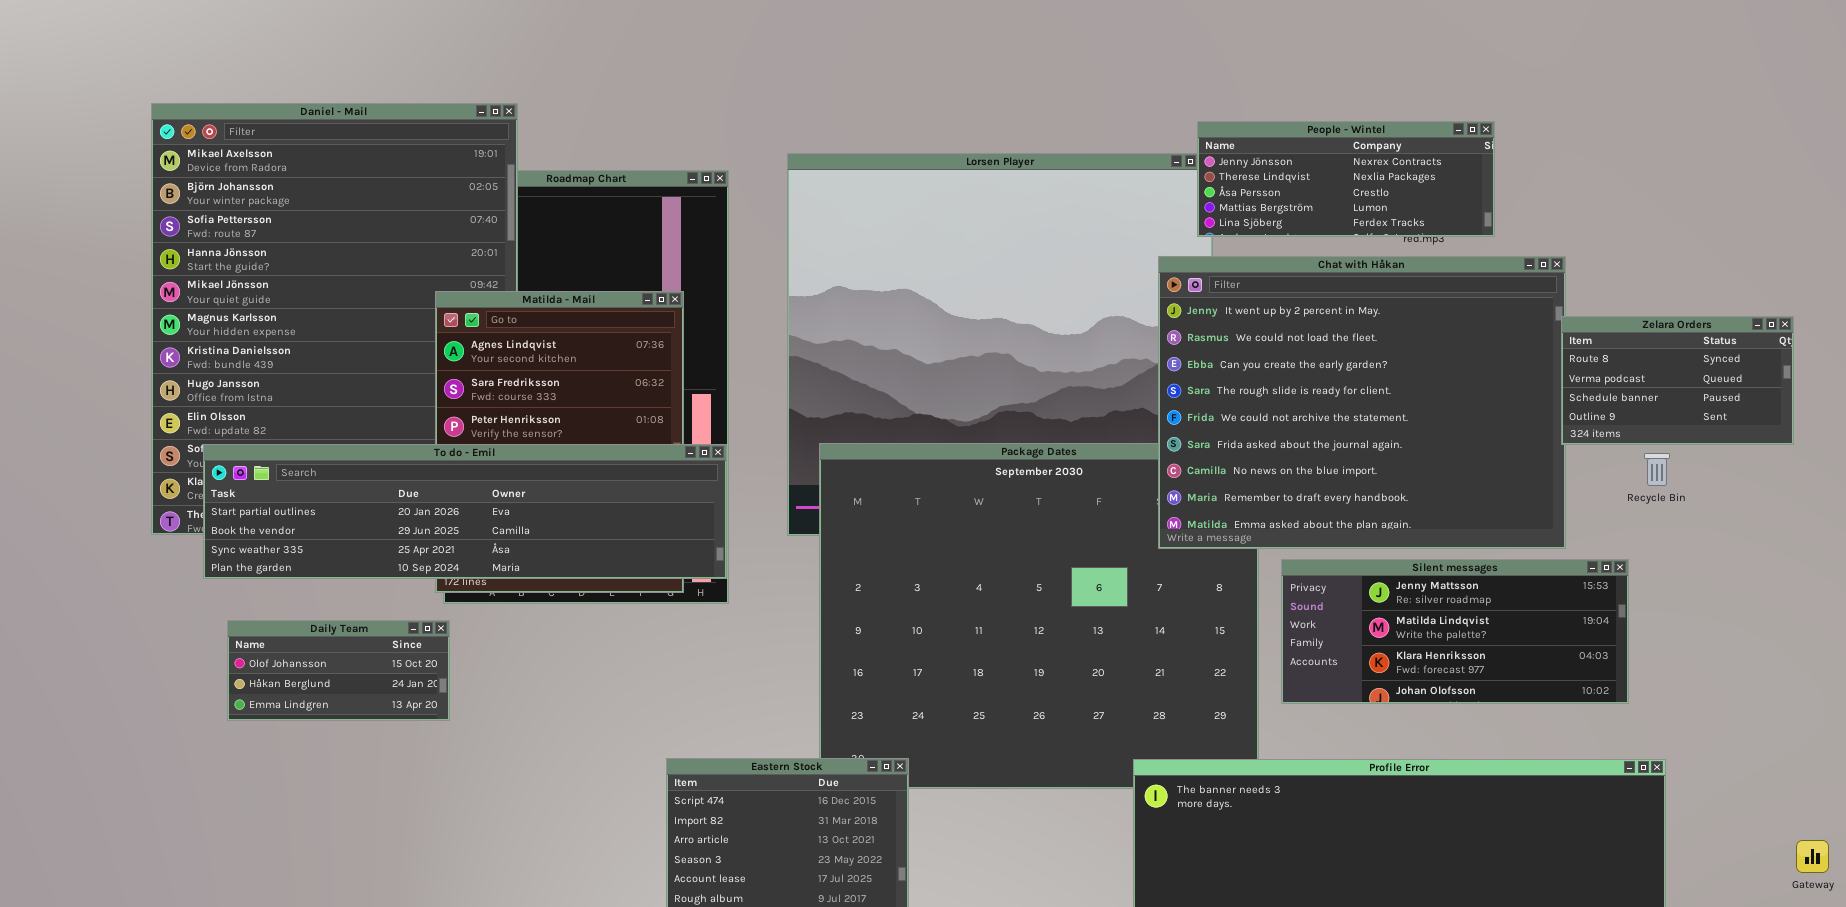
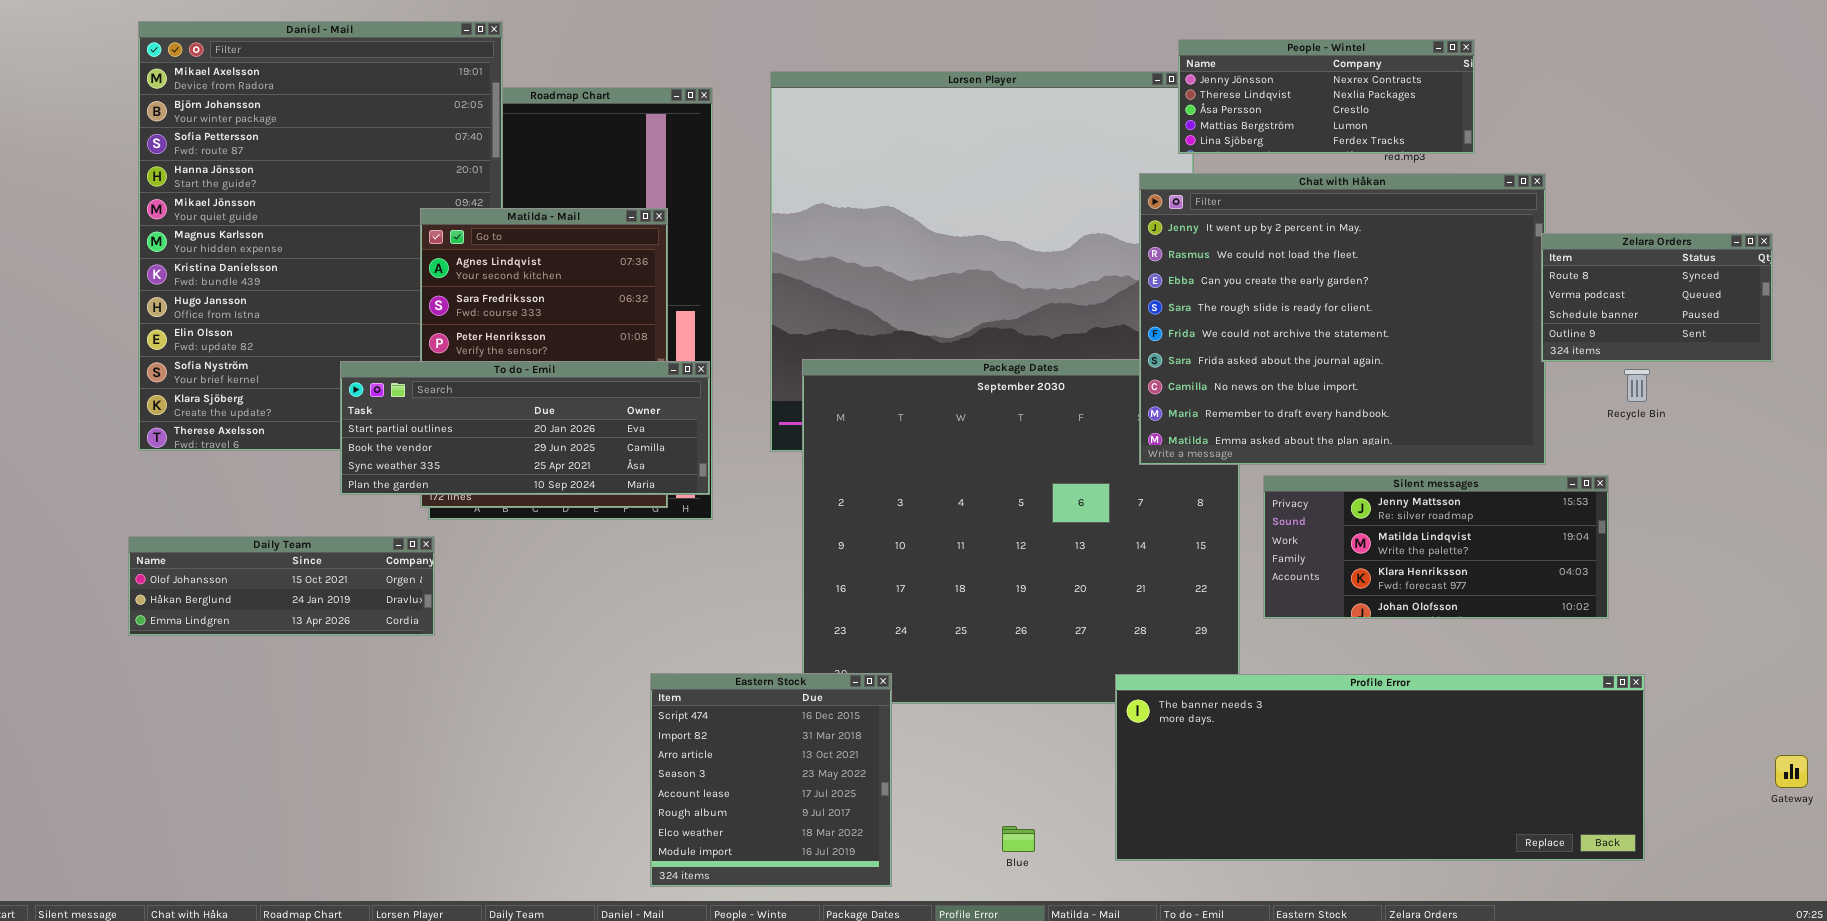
To do - Emil: [203,444,727,579] -> [340,361,710,495], resized
Daily Team: [227,620,450,721] -> [128,536,435,636], resized

